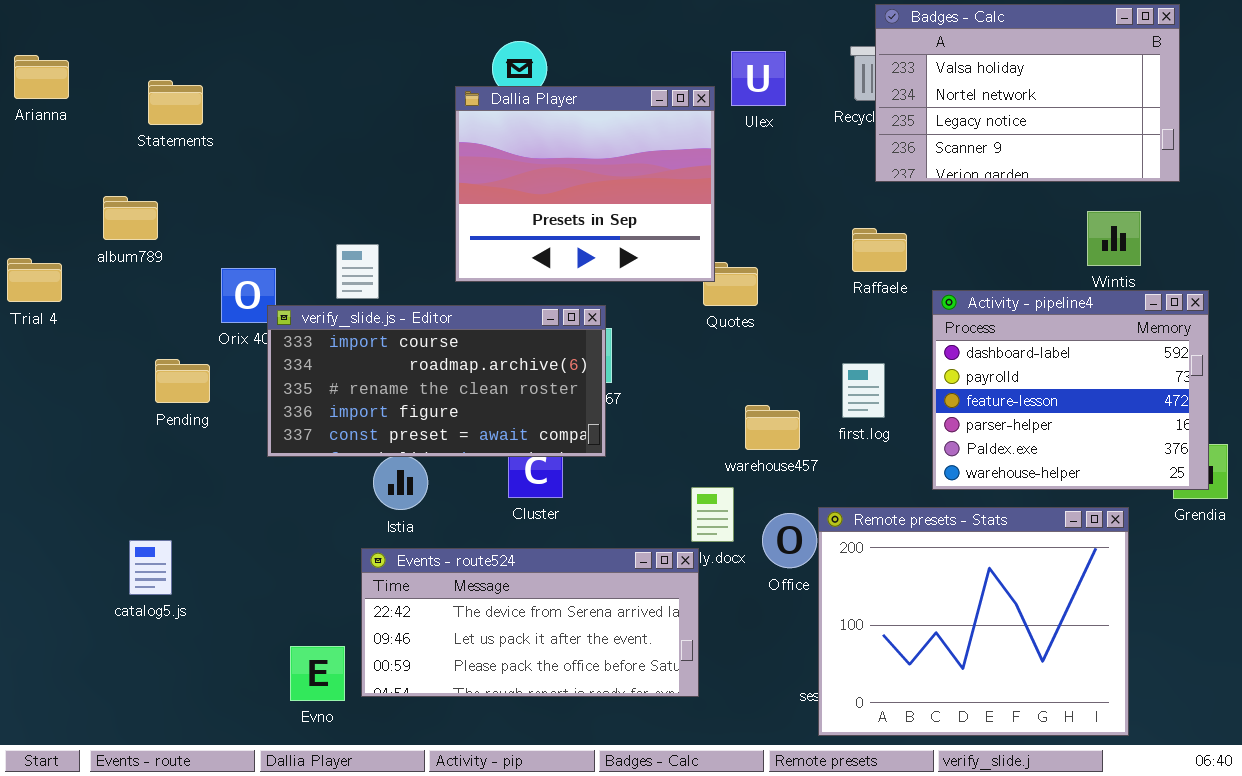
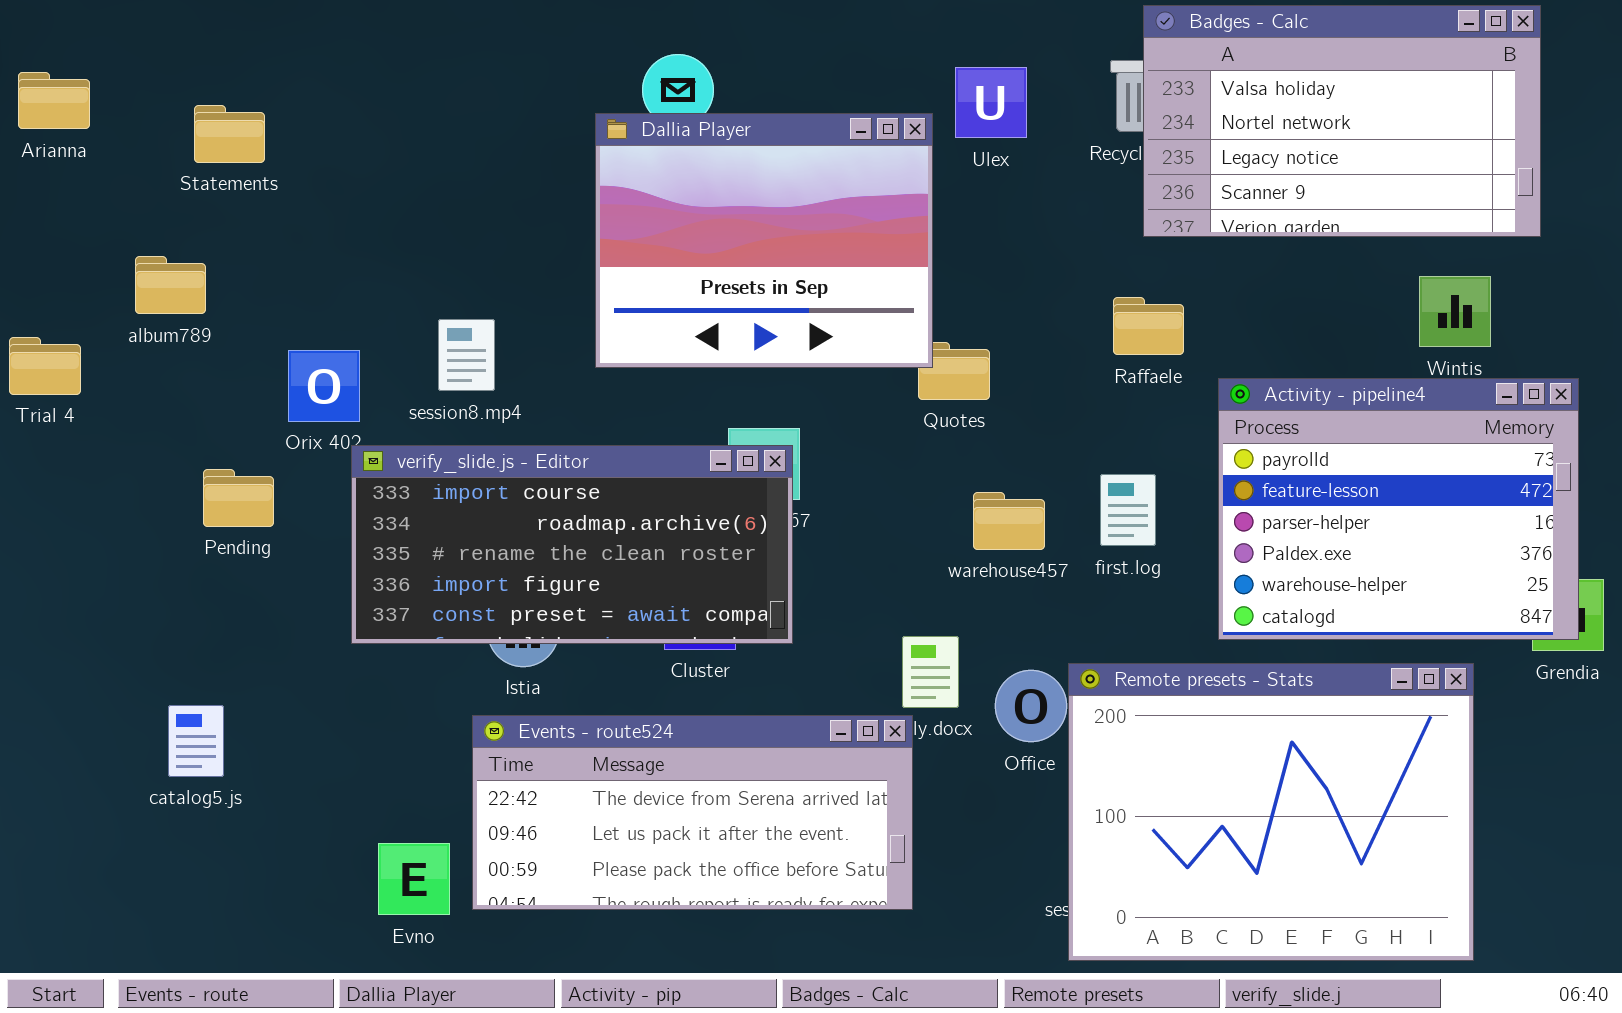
Activity - pipeline4: [932,290,1209,490] -> [1218,378,1579,640], scrolled down 1 row
verify_slide.js - Editor: [267,305,606,457] -> [351,445,793,644], moved
warehouse457: [745,405,800,450] -> [973,492,1045,550], moved

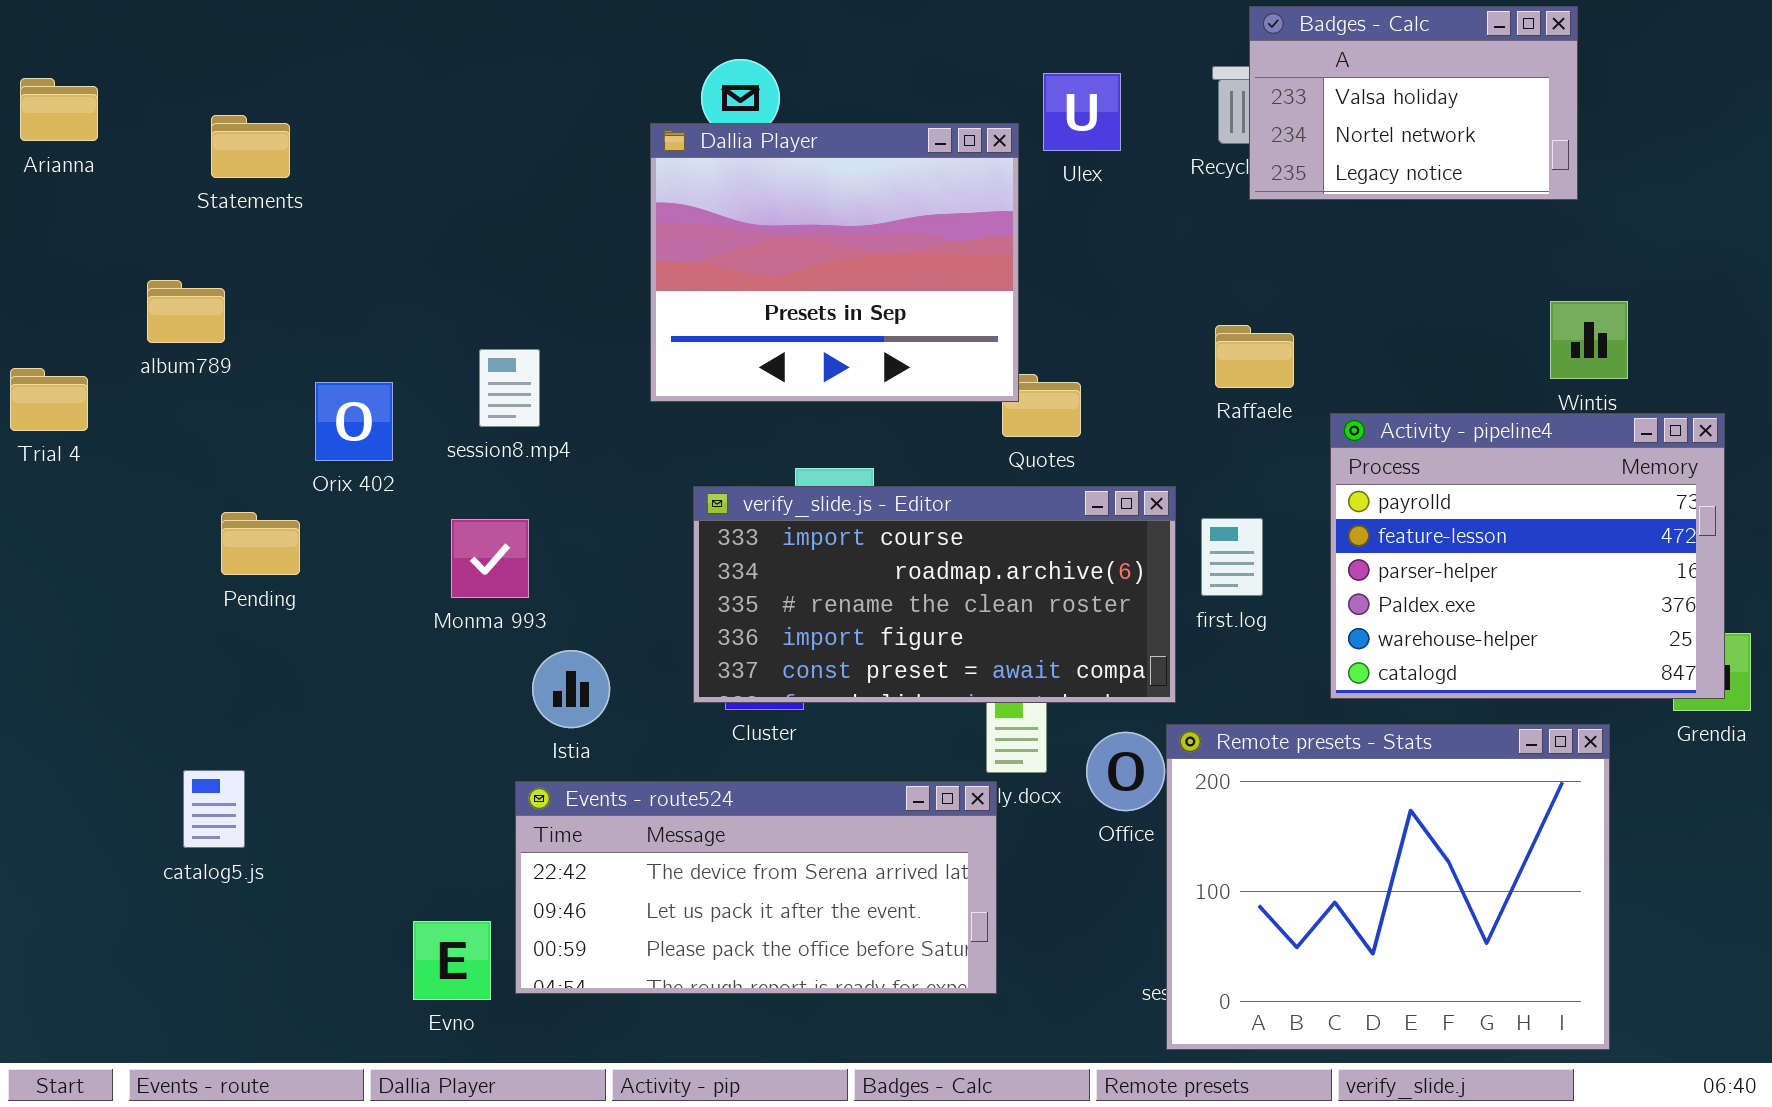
Badges - Calc: [1143,5,1541,237] -> [1249,6,1578,200], resized
verify_slide.js - Editor: [351,445,793,644] -> [693,486,1176,703], moved

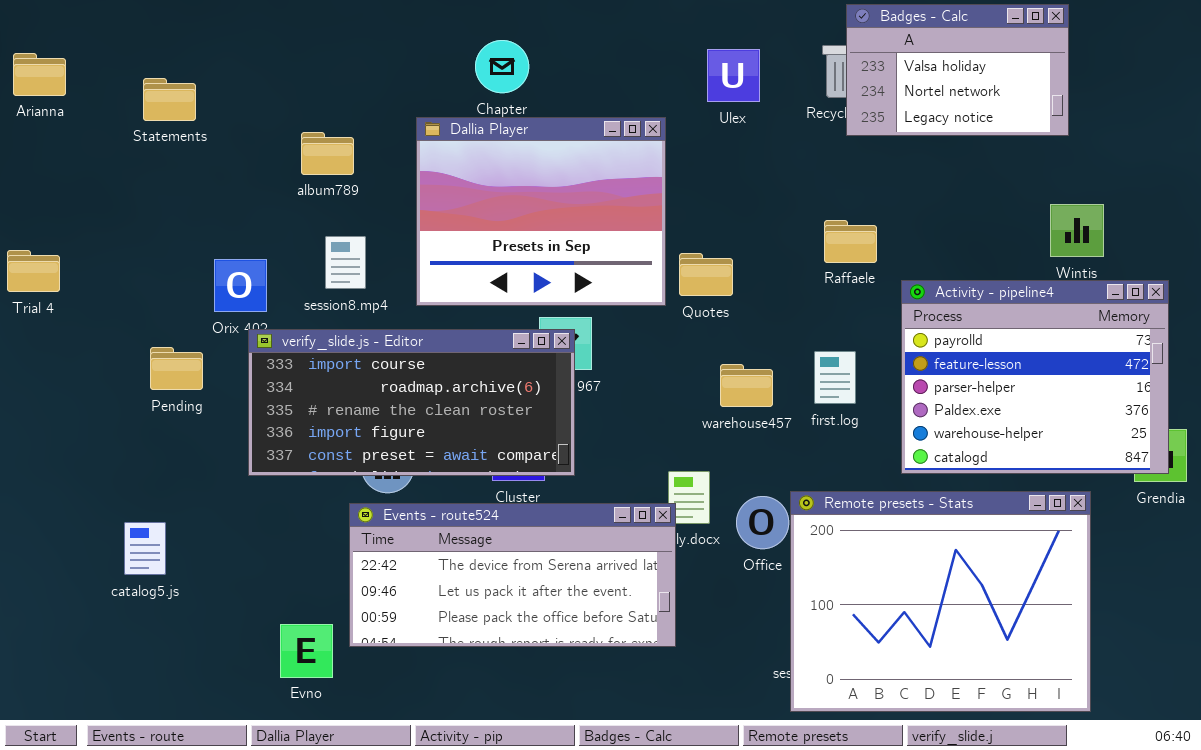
Dallia Player: [650,123,1019,402] -> [416,117,666,306], moved
album789: [147,280,225,343] -> [301,132,354,175], moved
verify_slide.js - Editor: [693,486,1176,703] -> [248,329,575,476], moved
Events - route524: [515,781,997,994] -> [349,503,676,647], moved

